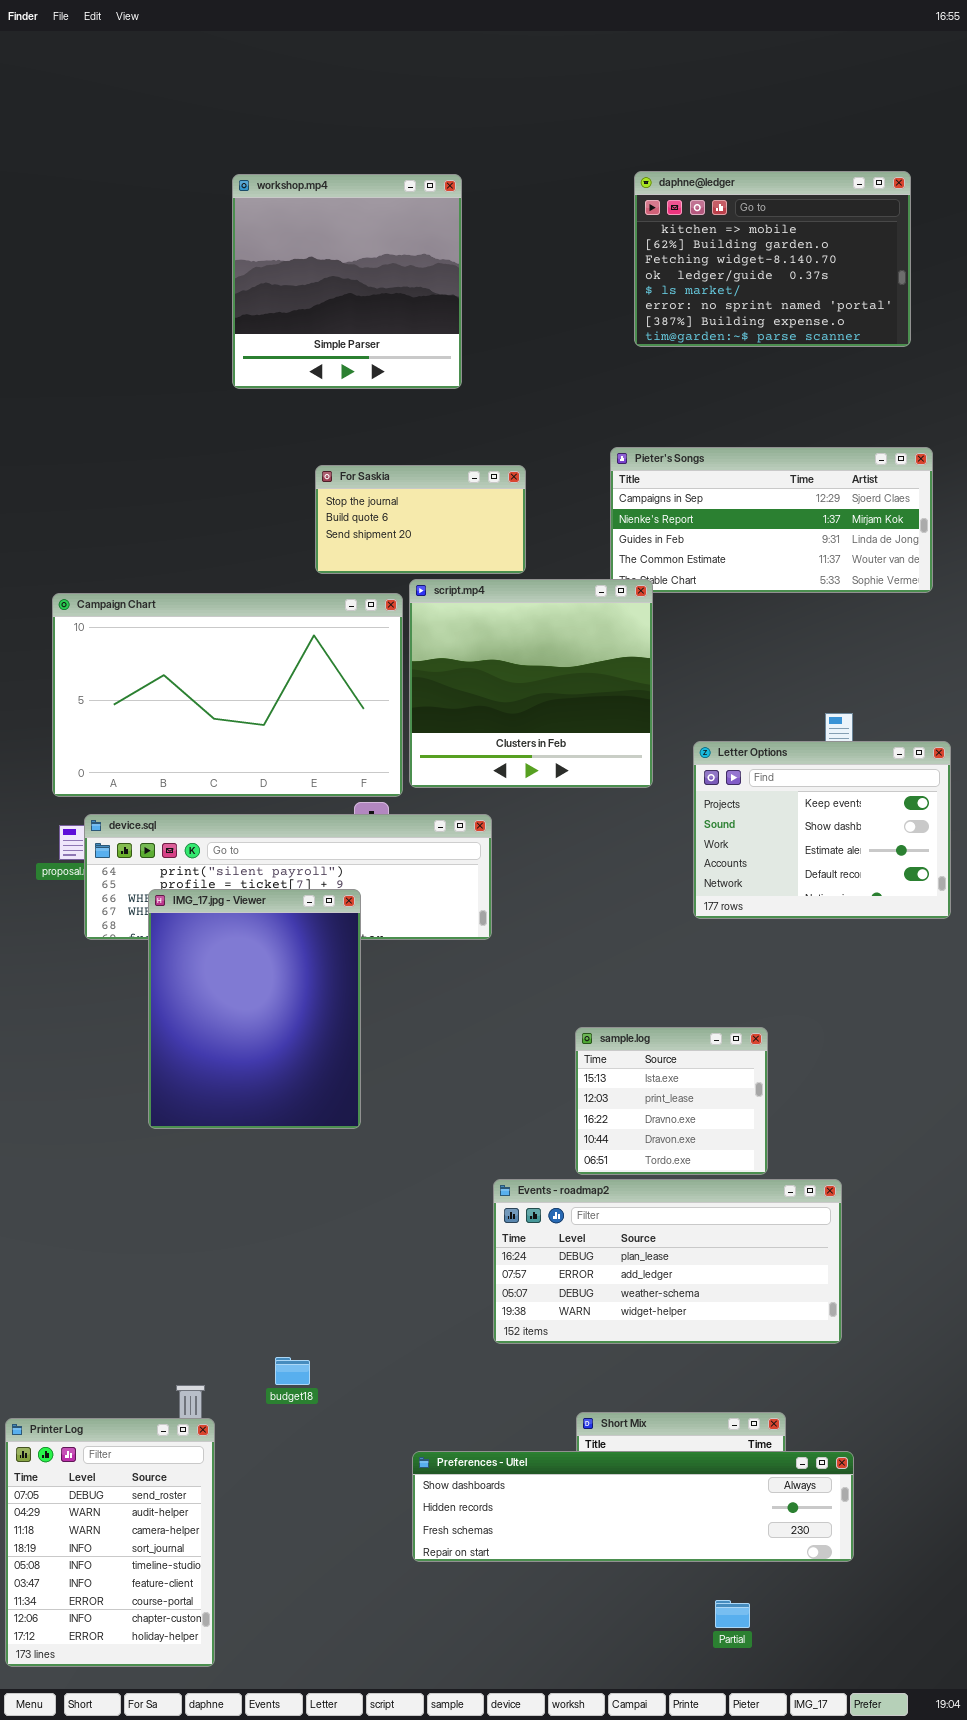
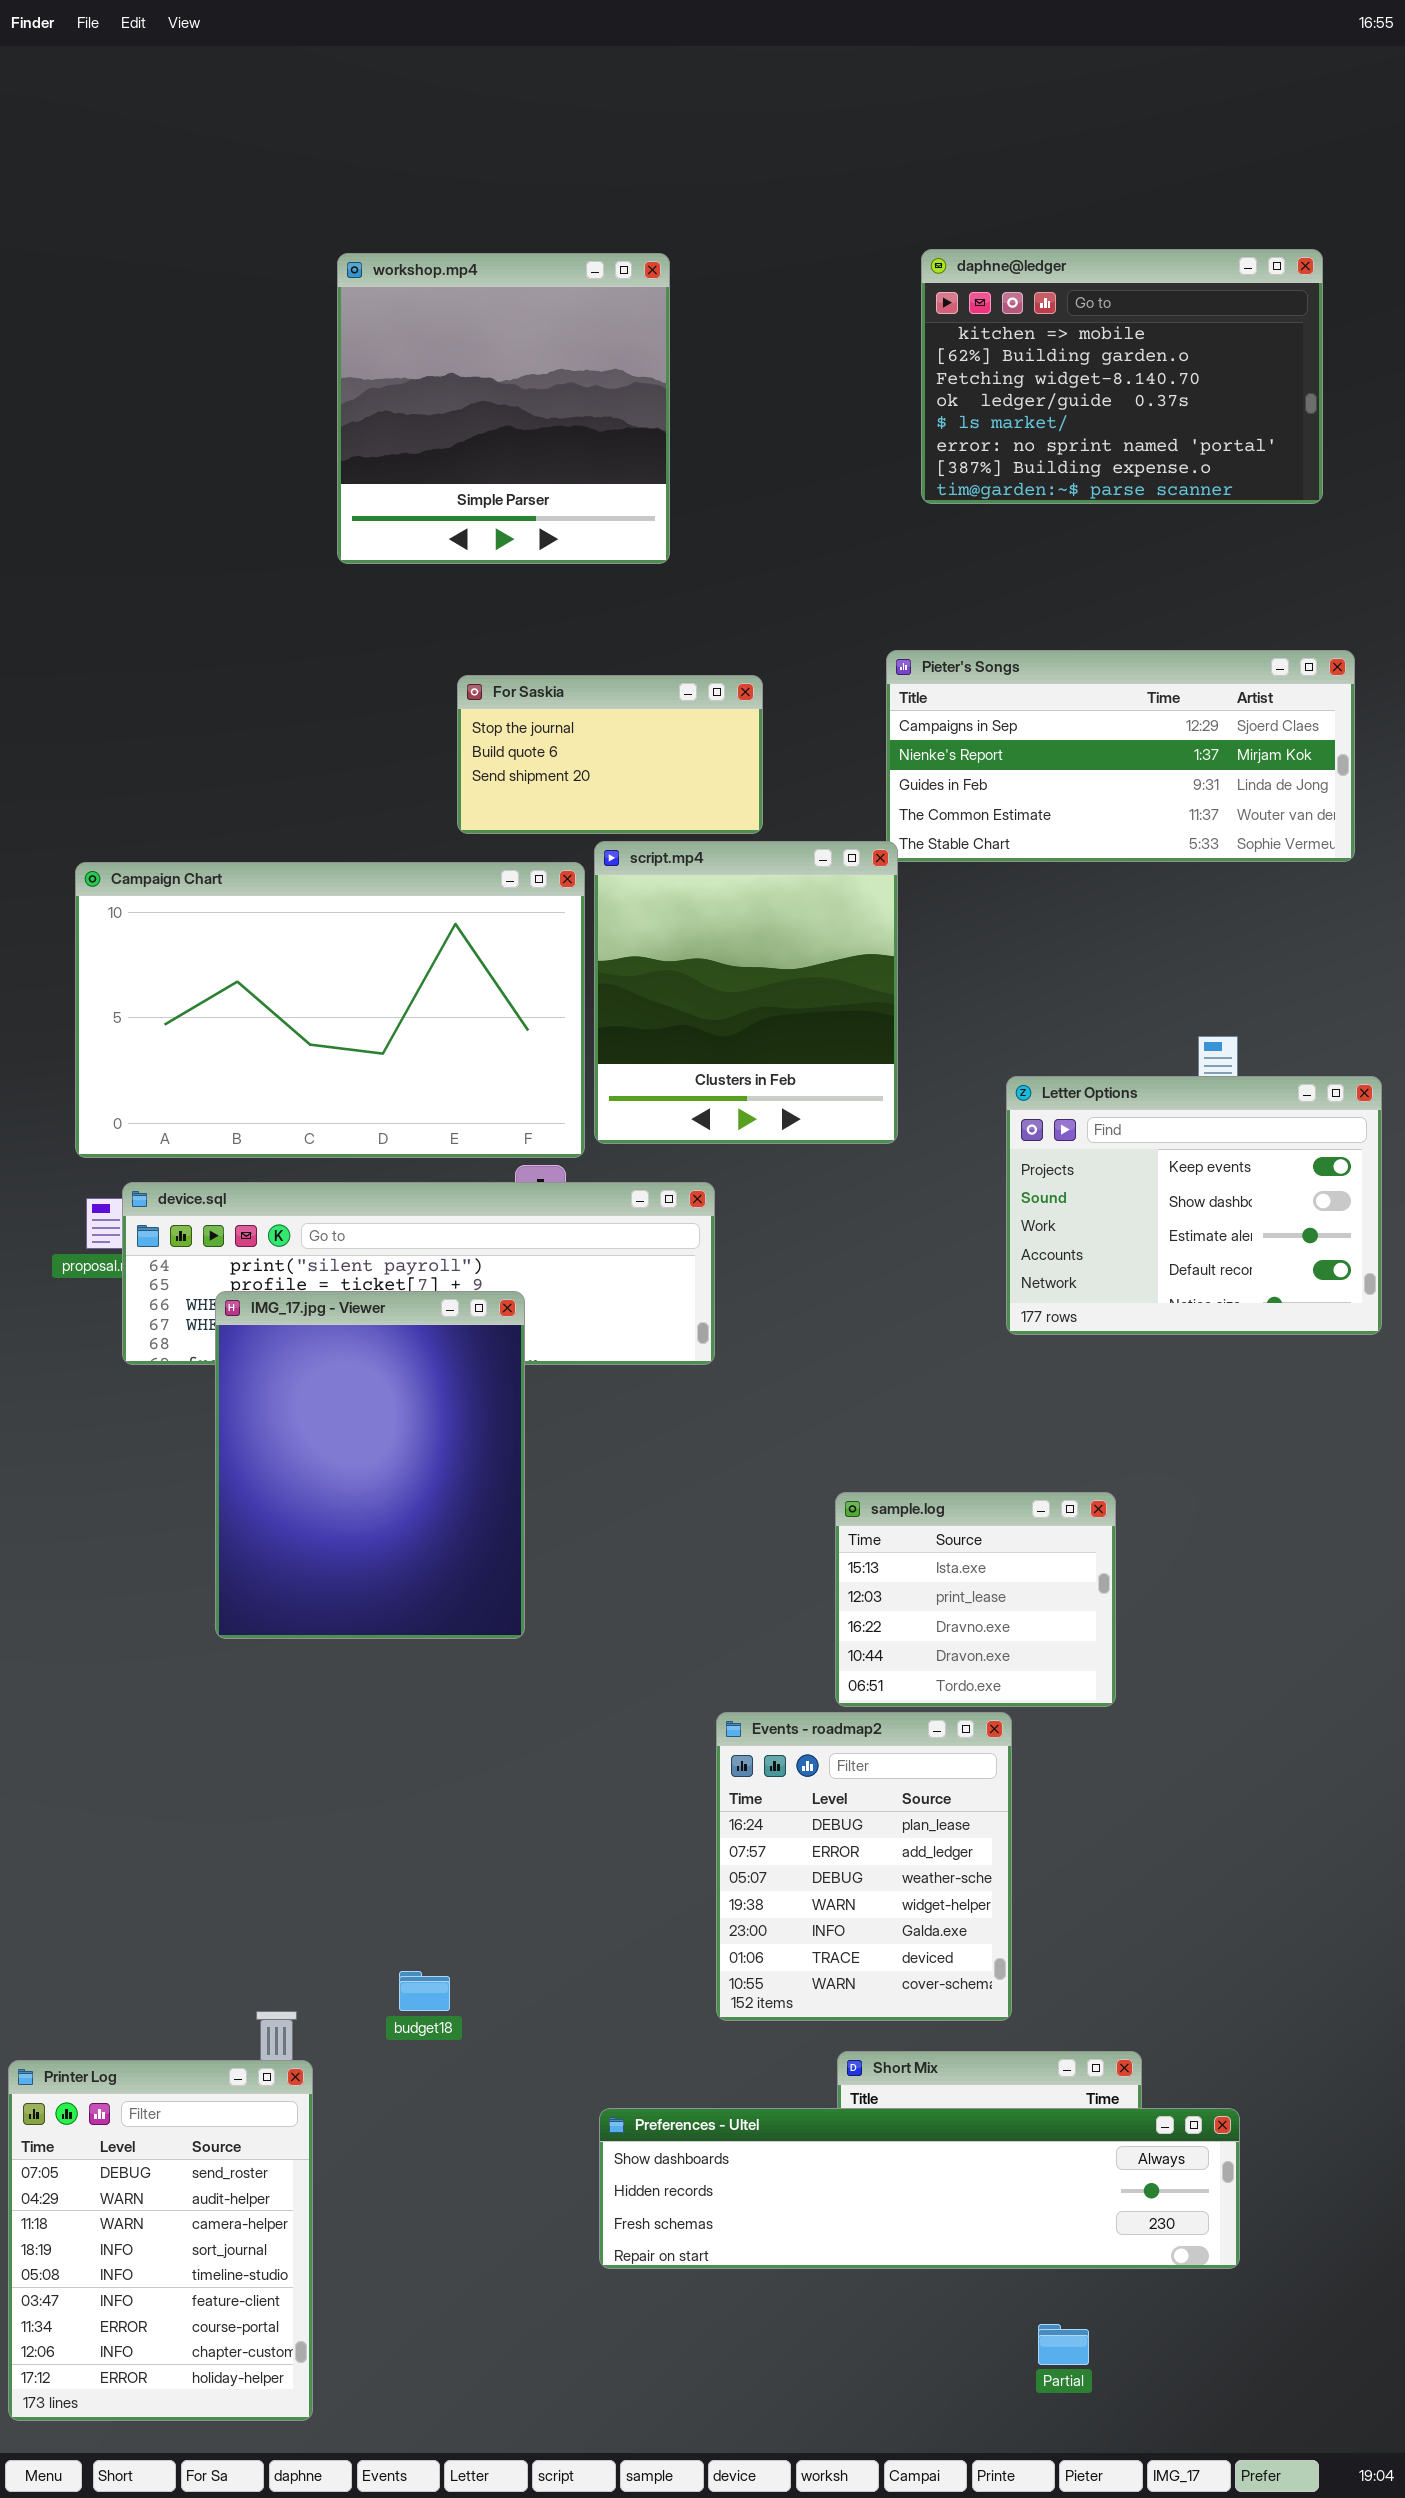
script.mp4: [409,579,653,788] -> [594,841,898,1144], resized
Events - roadmap2: [493,1179,842,1344] -> [716,1712,1012,2021], resized

